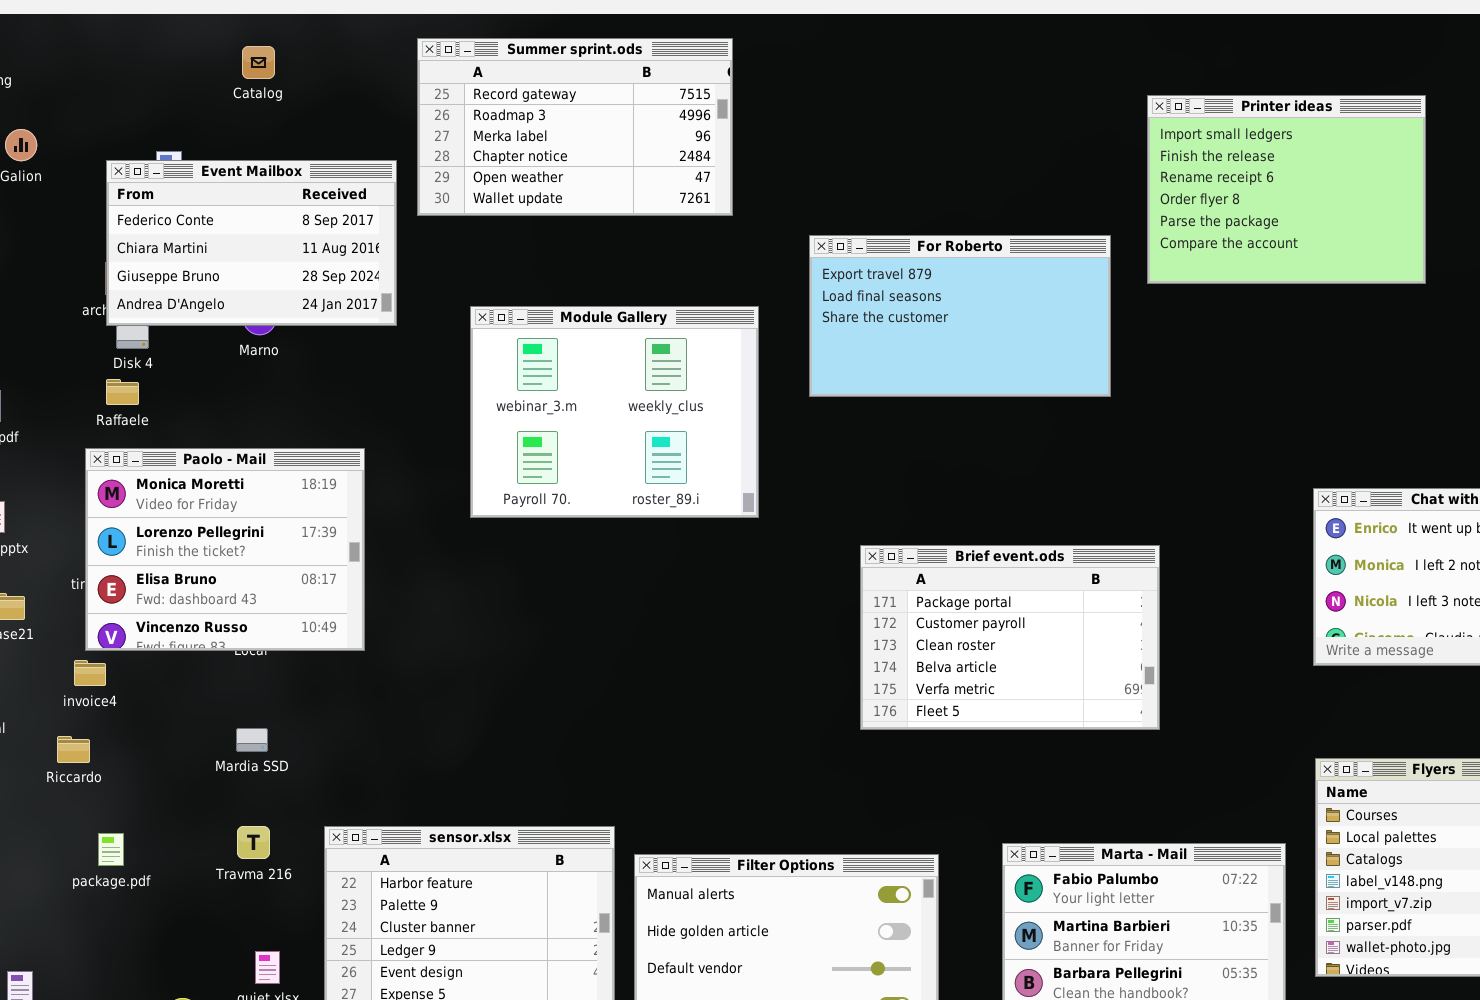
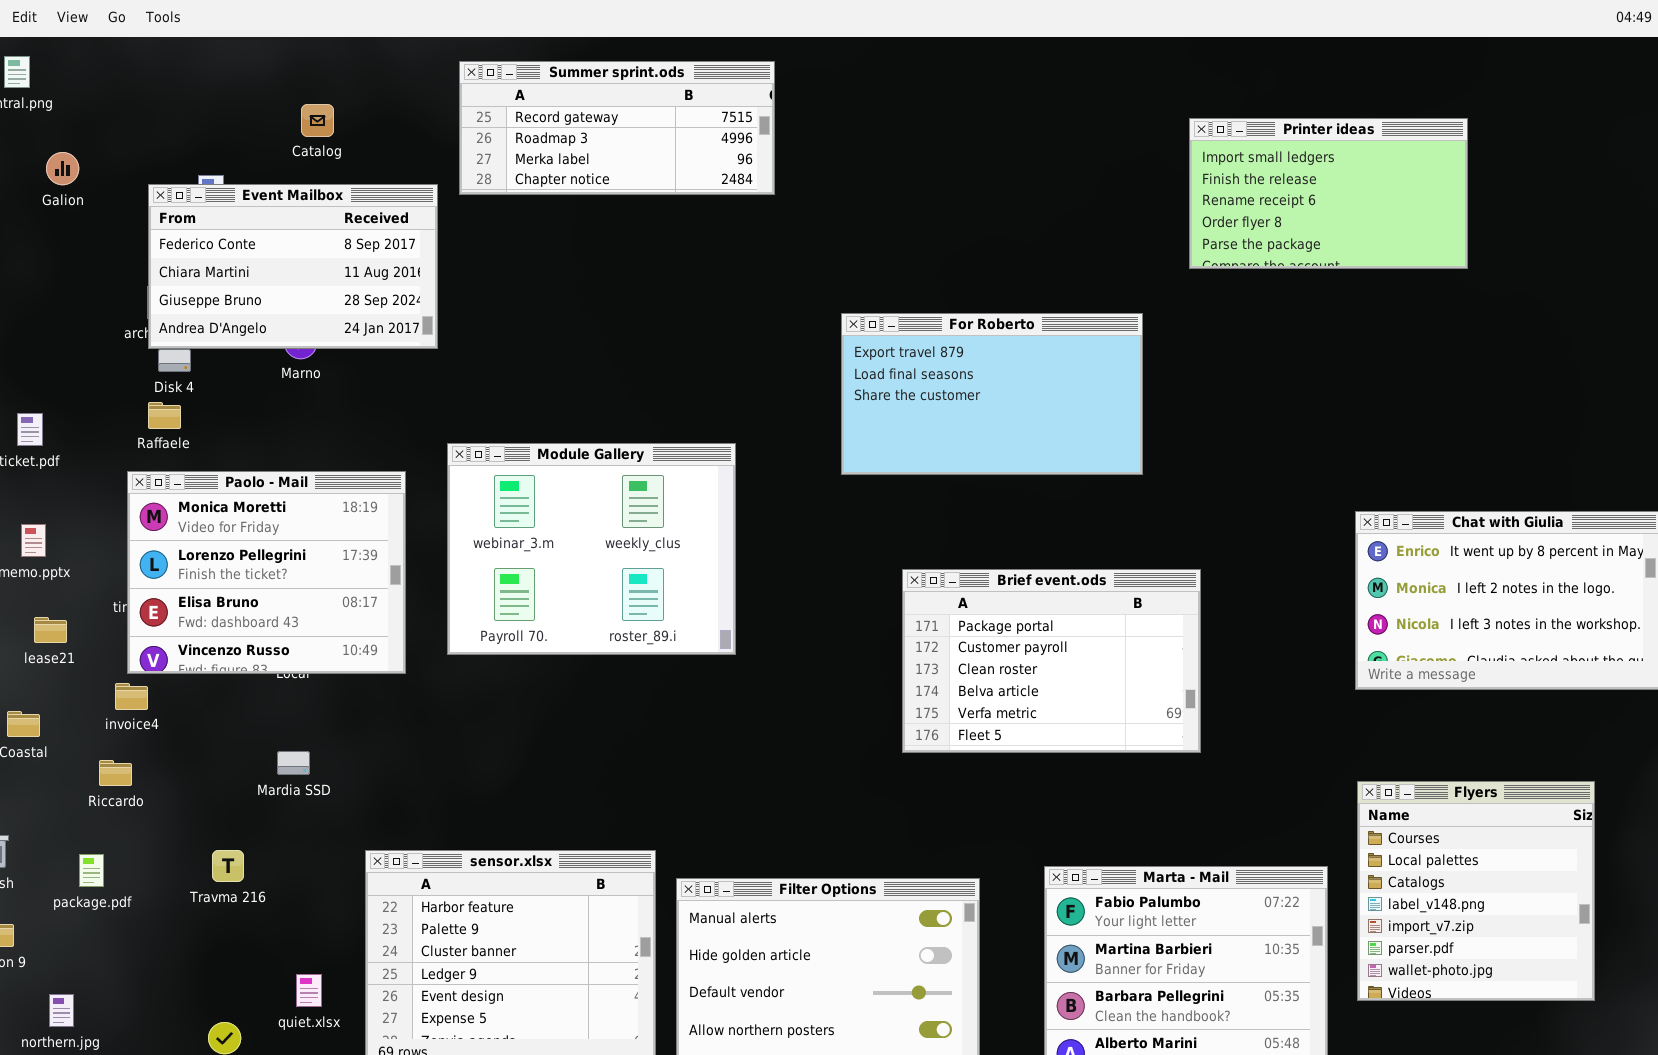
Summer sprint.ods: [417,38,733,216] -> [459,61,775,195], resized
Catalog: [242,46,275,79] -> [301,104,334,137], moved
Printer ideas: [1147,95,1426,284] -> [1189,118,1468,269], resized
For Roberto: [809,235,1111,397] -> [841,313,1143,475], moved
Module Gallery: [470,306,759,518] -> [447,443,736,655], moved
Travma 216: [237,826,270,859] -> [212,850,244,882], moved
package.pdf: [98,833,124,866] -> [79,854,104,887], moved

